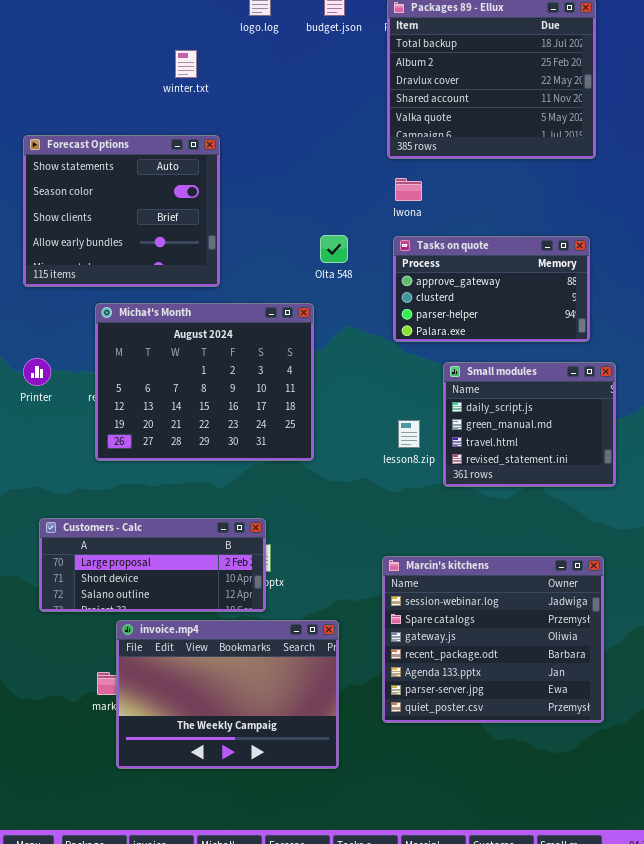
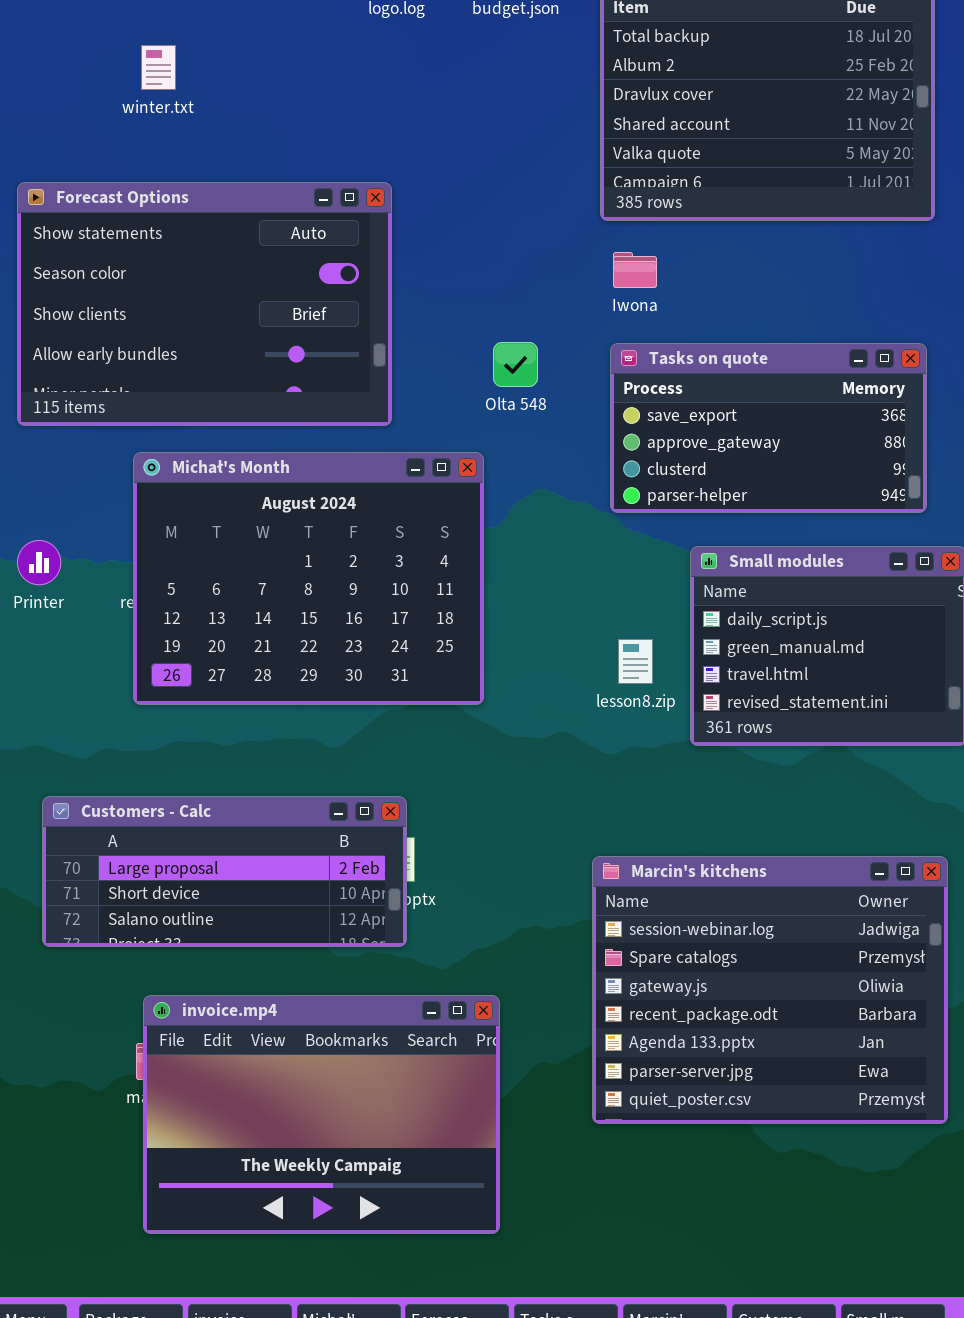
winter.txt: [175,50,197,78] -> [141,45,176,90], moved
Forecast Options: [23,135,220,287] -> [17,182,392,426], resized
Tasks on quote: [393,236,590,342] -> [610,343,927,513], scrolled up 1 row
invoice.mp4: [116,620,339,769] -> [143,995,500,1234], moved

